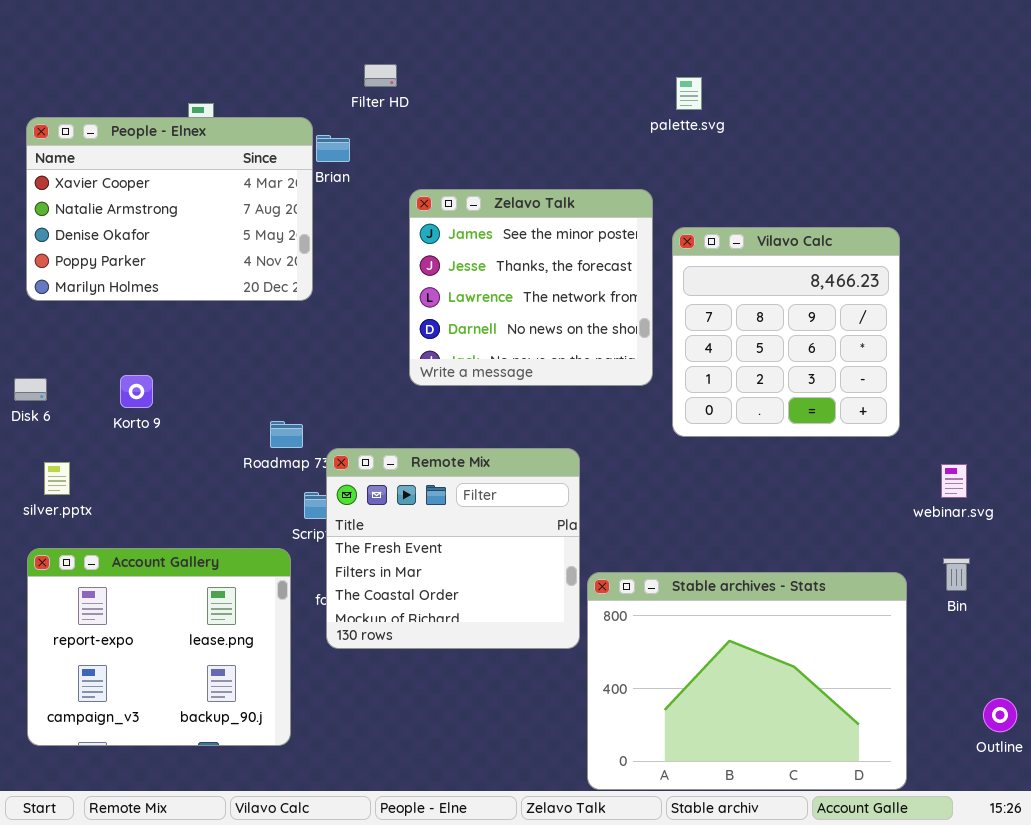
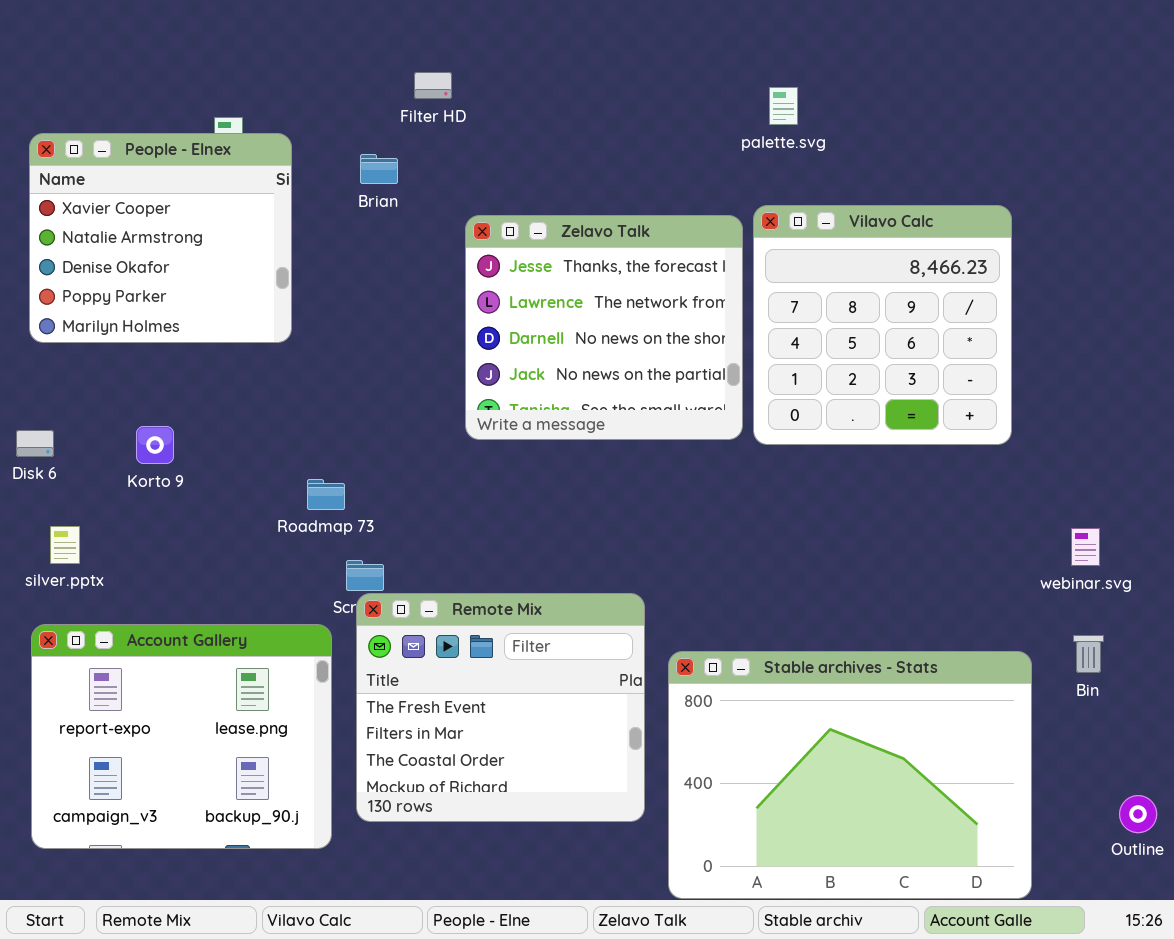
People - Elnex: [26,117,313,301] -> [29,133,292,343], resized
Zelavo Talk: [409,189,653,386] -> [465,215,743,440], scrolled down 1 row
Vilavo Calc: [672,227,900,437] -> [753,205,1012,445], moved
Remote Mix: [326,448,580,649] -> [356,593,645,822], moved

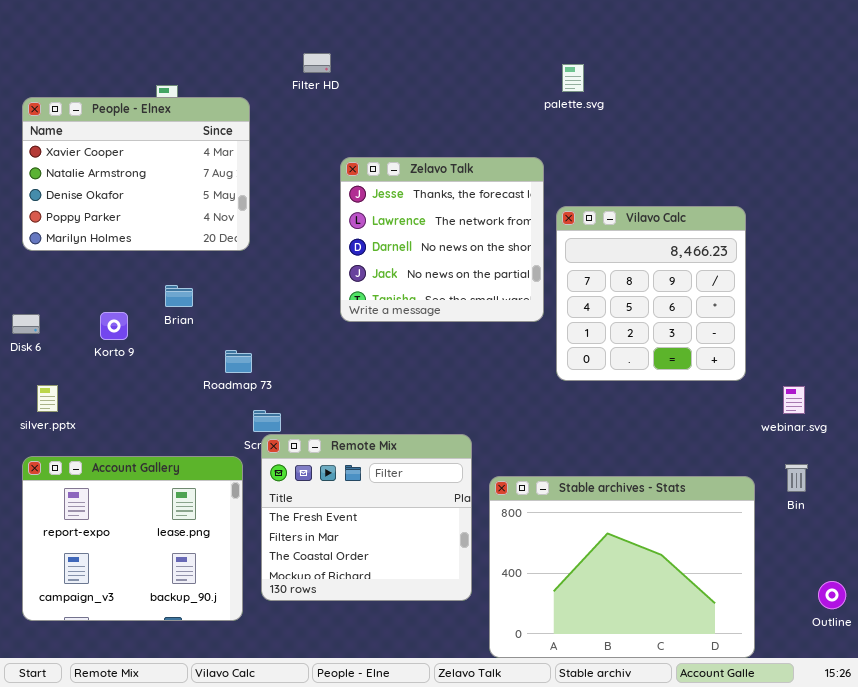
People - Elnex: [29,133,292,343] -> [22,97,250,251], resized
Brian: [360,154,398,184] -> [165,285,193,307], moved
Vilavo Calc: [753,205,1012,445] -> [556,206,746,381], moved

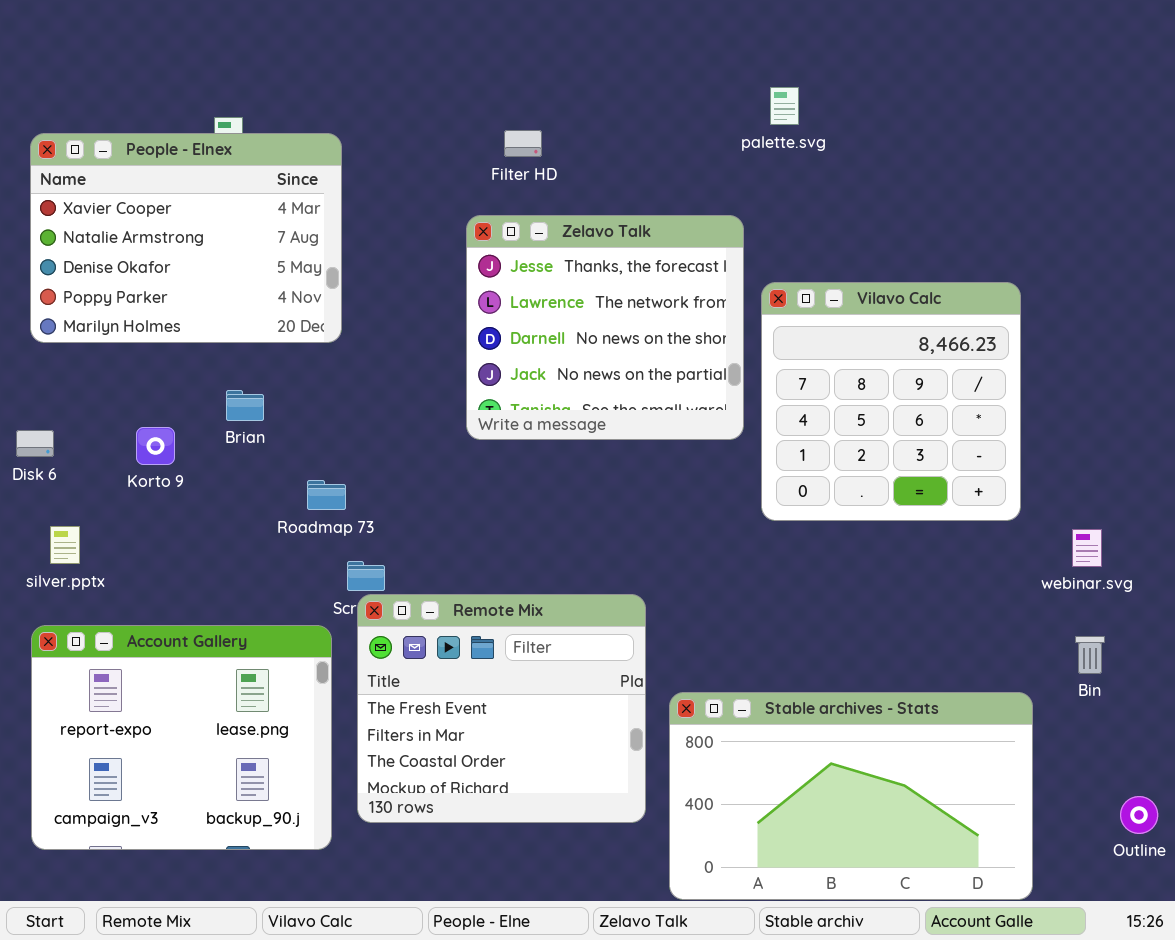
Filter HD: [303,53,331,73] -> [504,130,542,157], moved
Stable archives - Stats: [489,476,755,658] -> [669,692,1033,900], resized

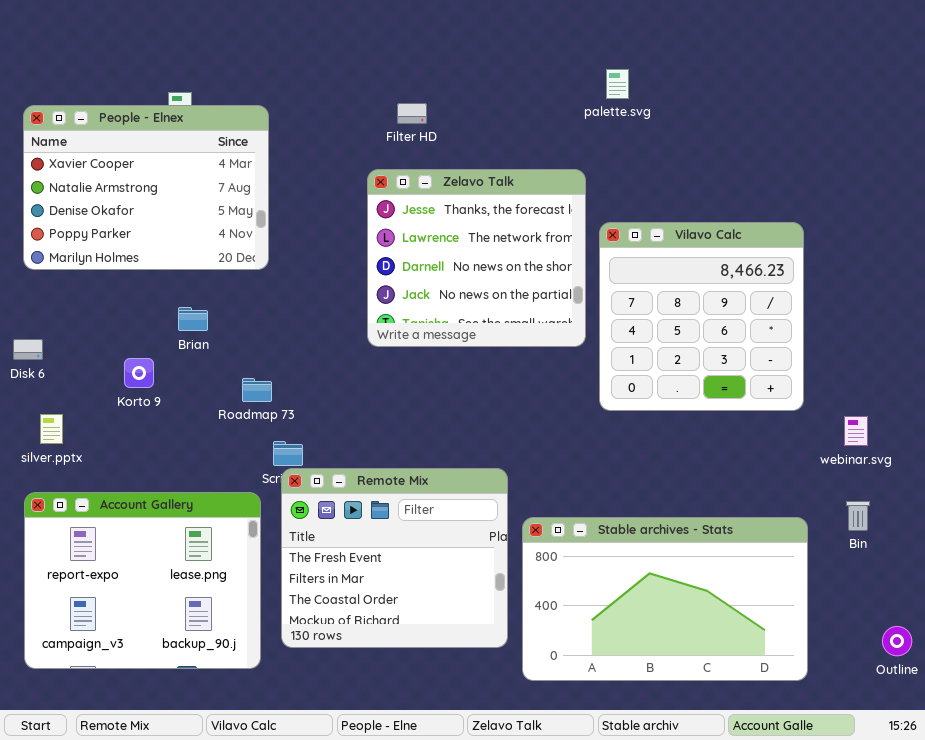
Korto 9: [136,427,175,465] -> [124,358,154,388], moved
Stable archives - Stats: [669,692,1033,900] -> [522,517,808,681], moved

